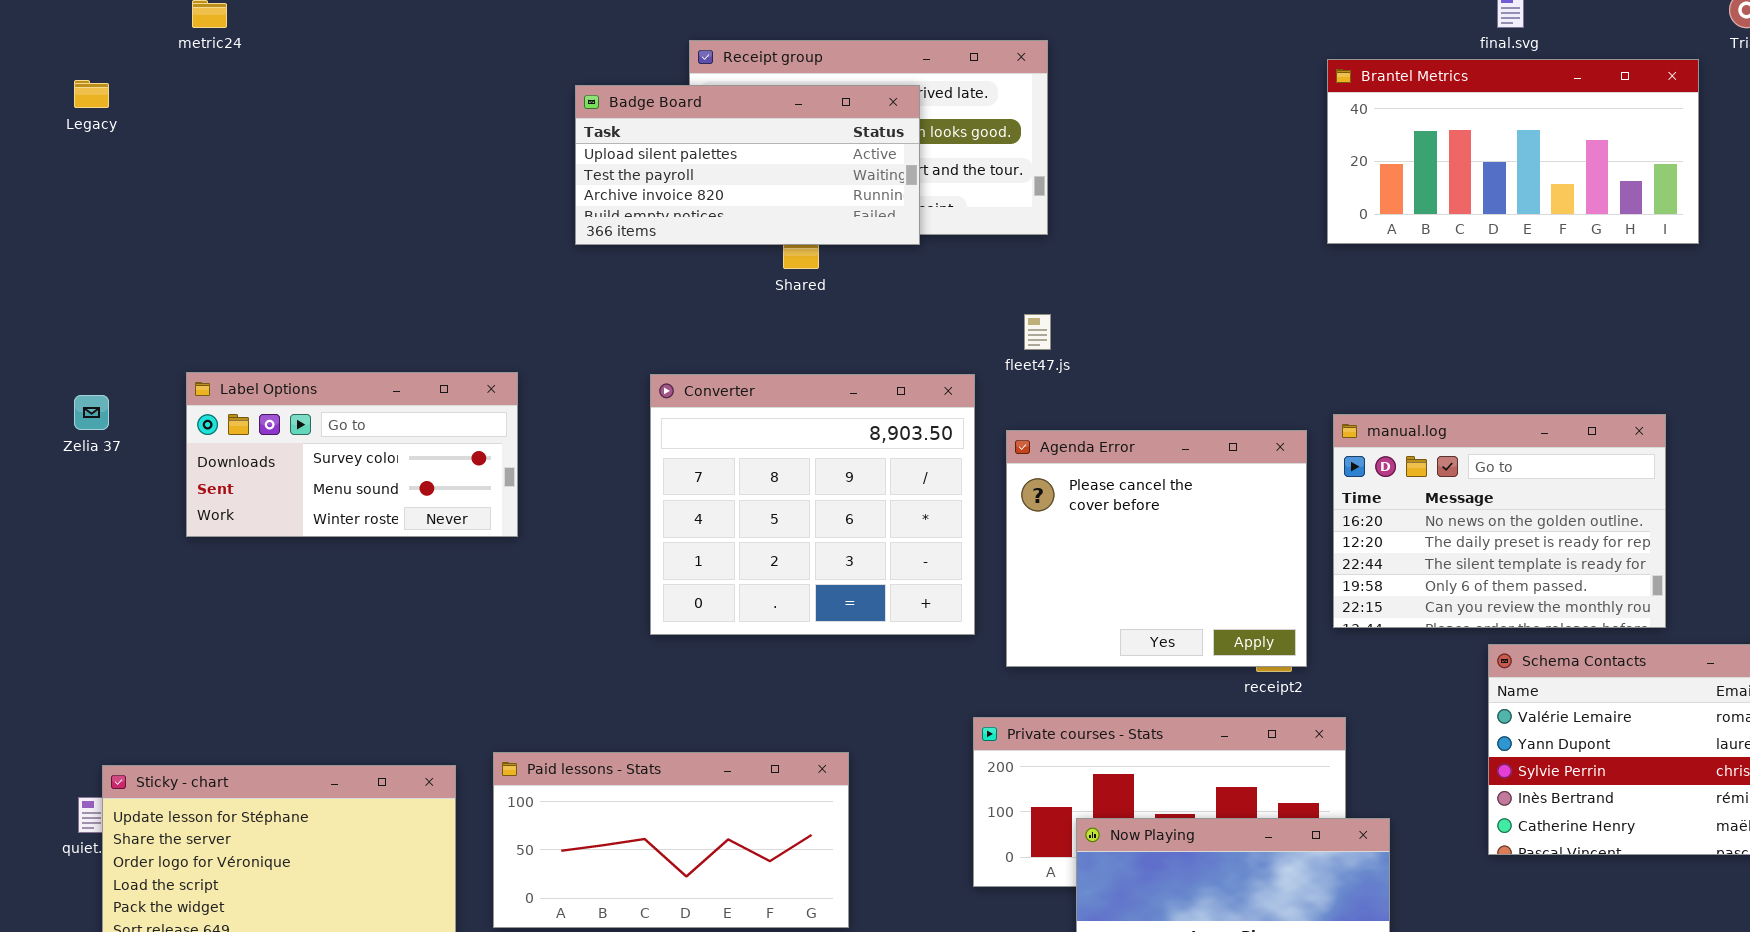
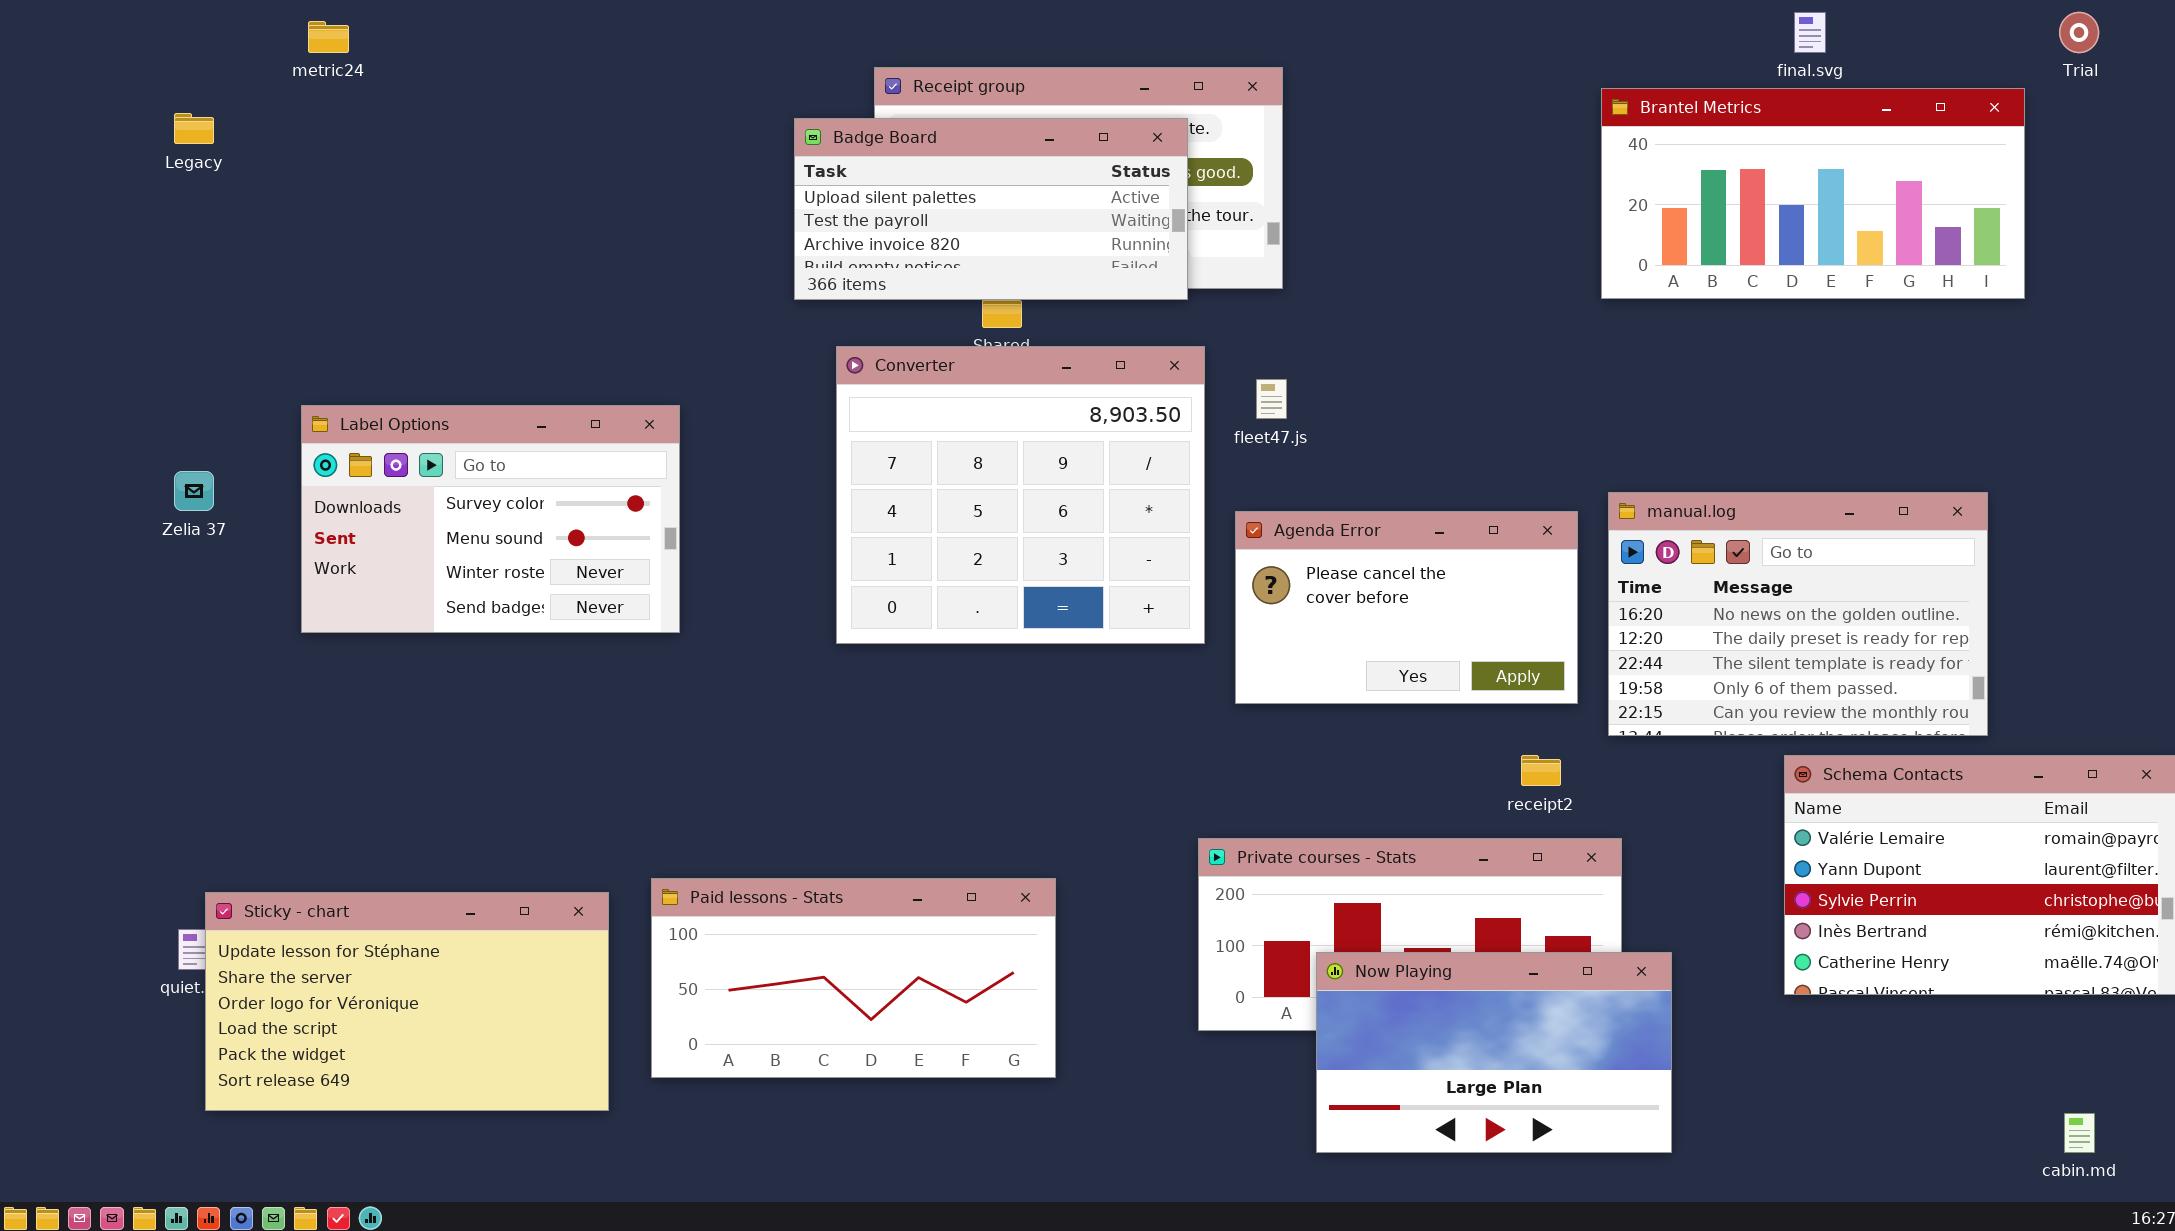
Badge Board: [575,85,920,245] -> [794,118,1188,300], moved
Label Options: [186,372,518,537] -> [301,405,680,633], resized
Converter: [650,374,975,635] -> [836,346,1205,644], moved
Agenda Error: [1006,430,1307,667] -> [1235,511,1578,704], resized

